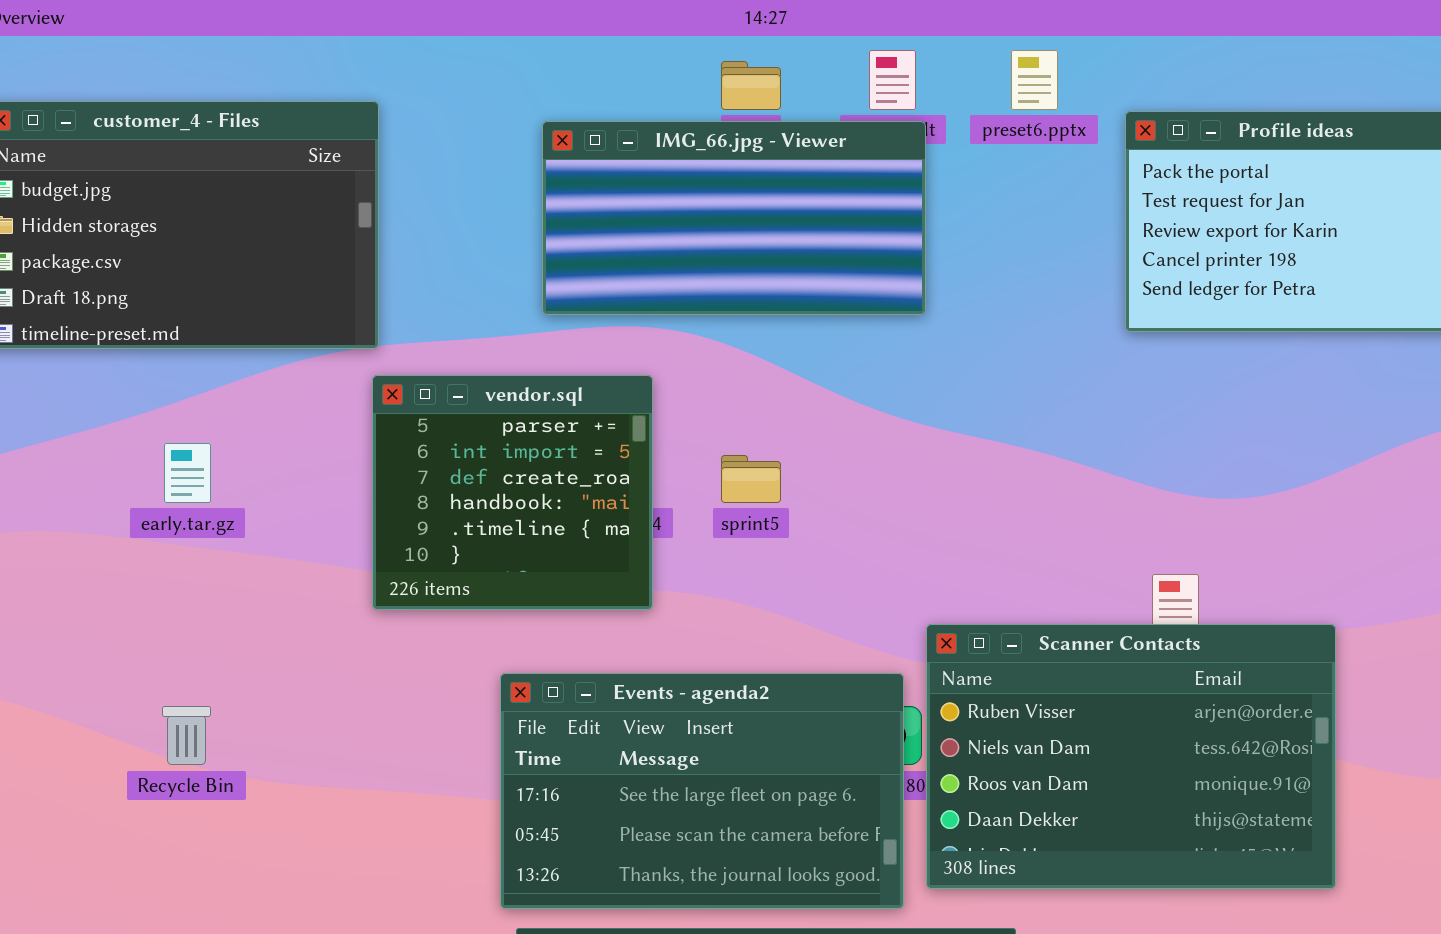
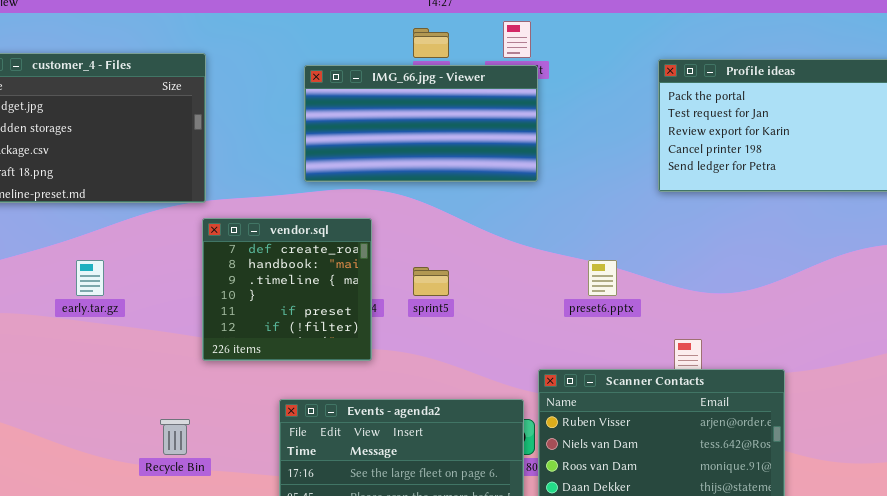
preset6.pptx: [1011,50,1058,110] -> [588,260,617,296], moved
vendor.sql: [372,375,653,610] -> [202,218,372,361], scrolled down 2 rows
Recycle Bin: [162,706,211,765] -> [160,419,190,455], moved

